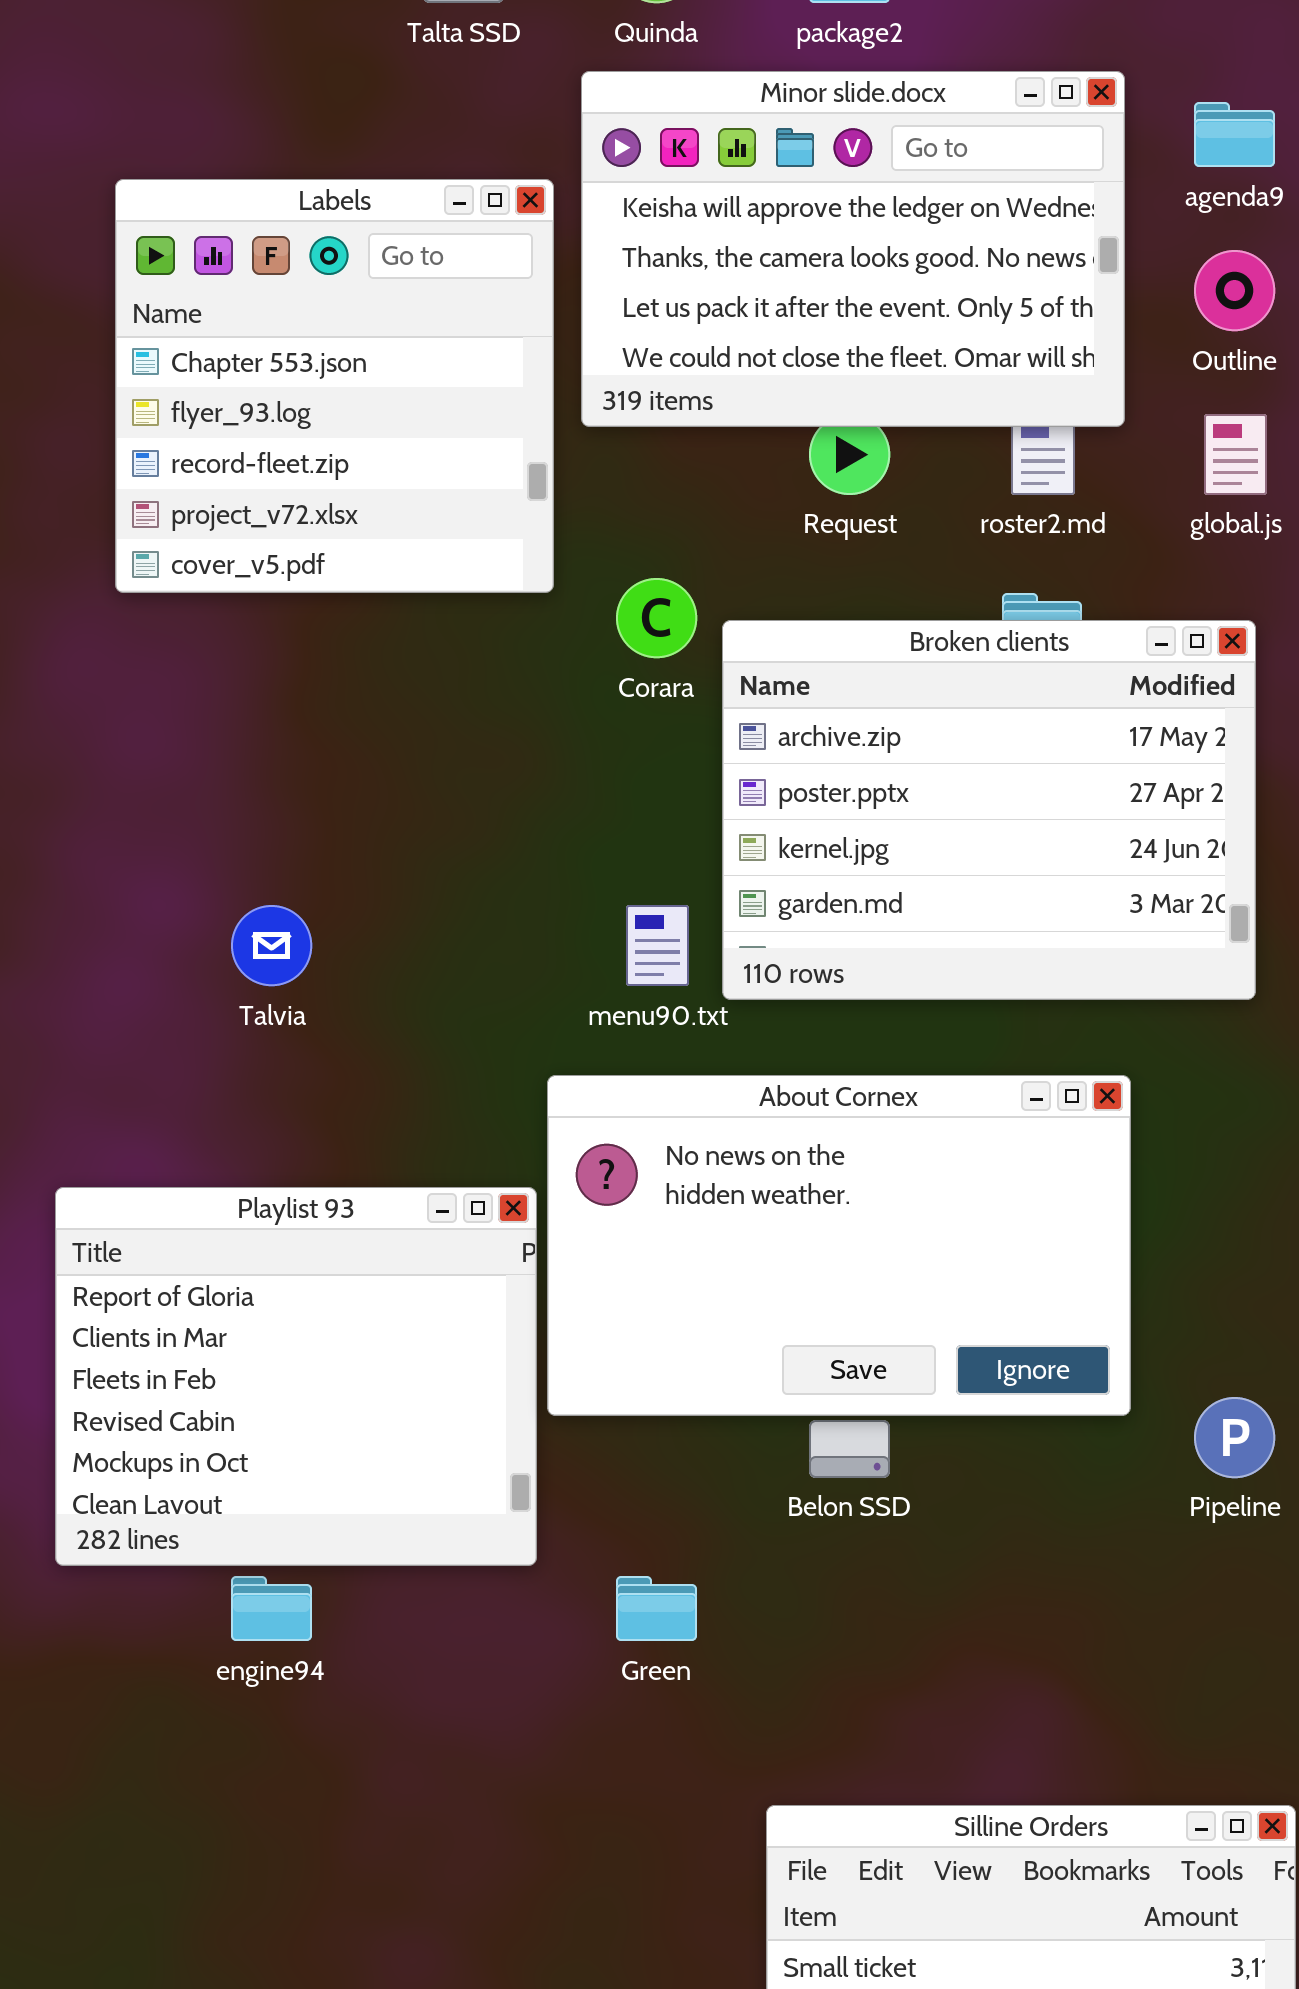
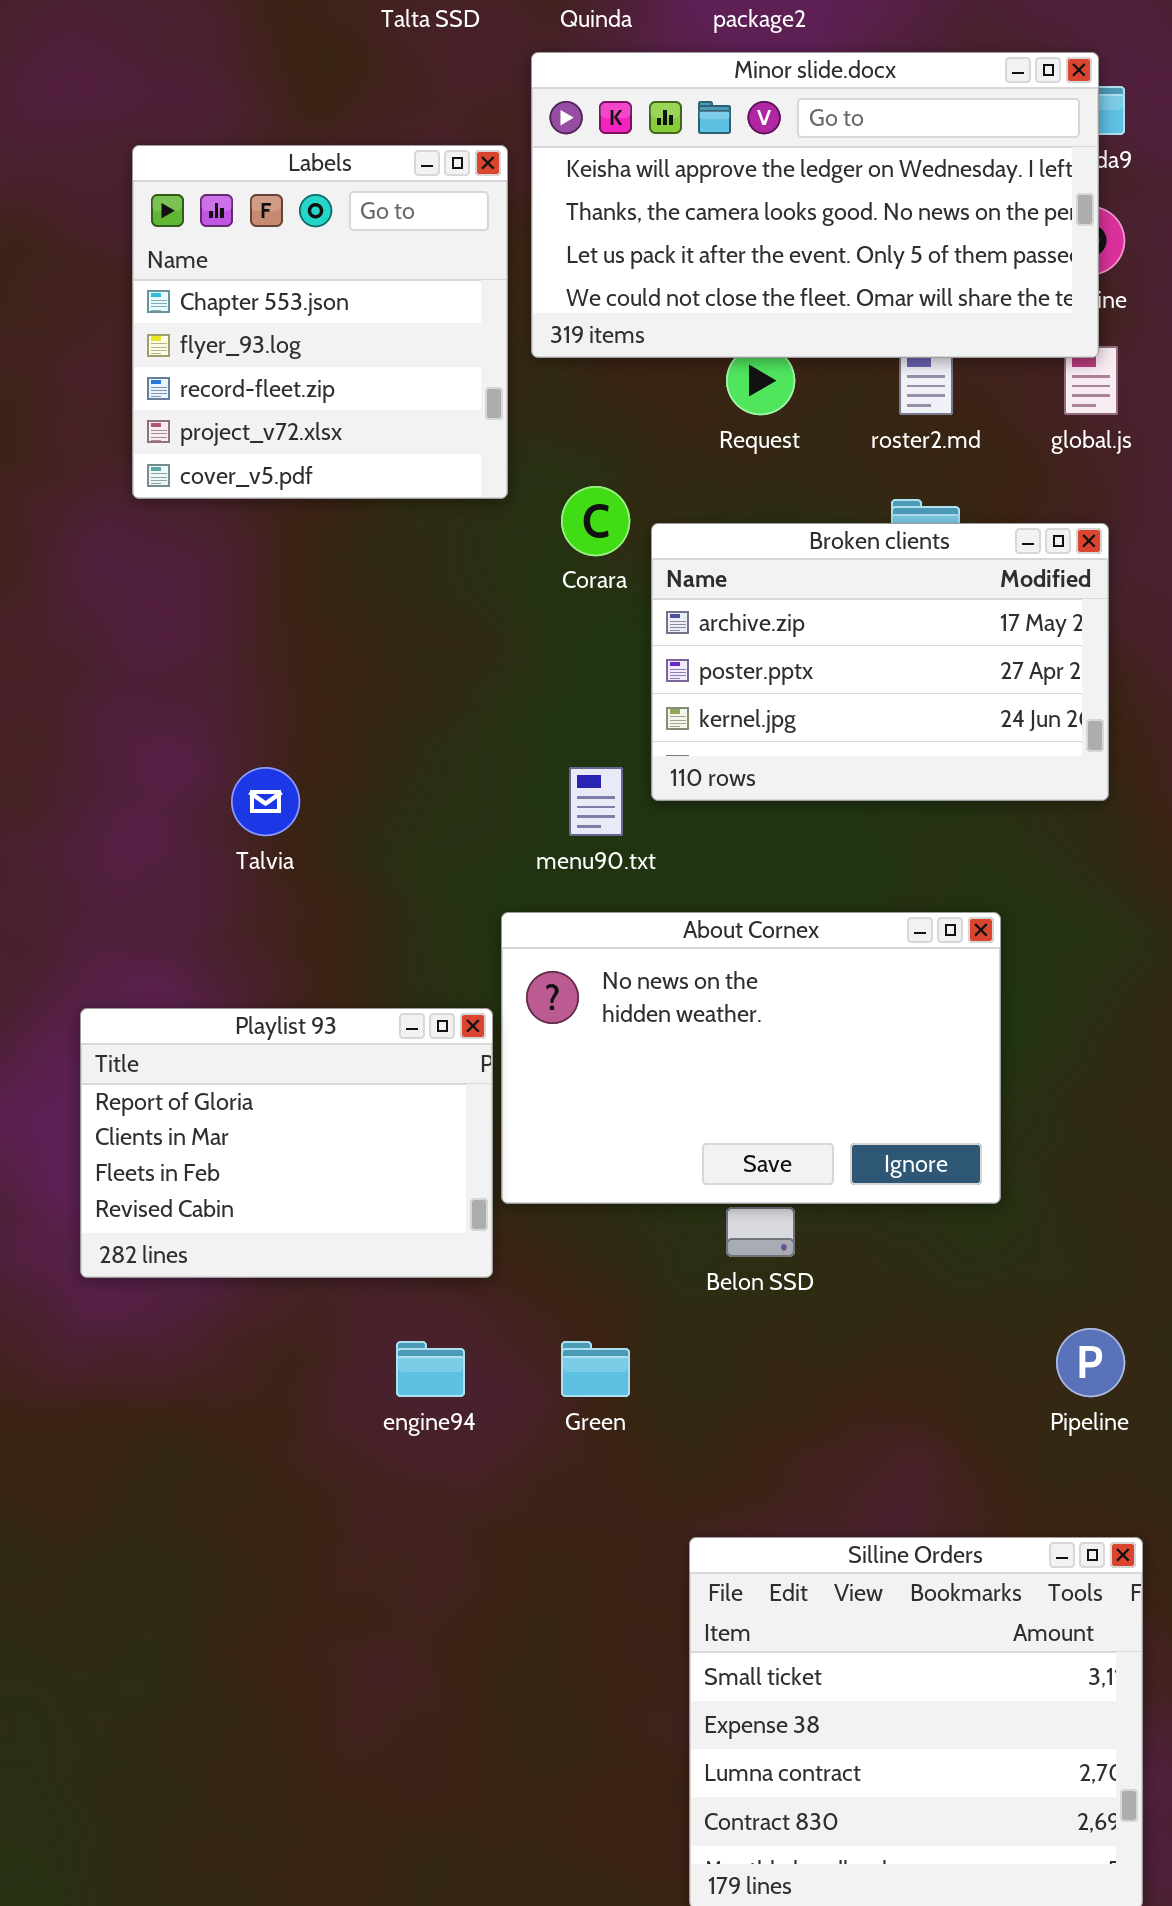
Minor slide.docx: [581,71,1125,427] -> [531,52,1099,358], resized
Broken clients: [722,620,1256,1000] -> [651,523,1109,801], resized
Playlist 93: [55,1187,537,1566] -> [80,1008,493,1278], resized
Pipeline: [1194,1397,1275,1478] -> [1056,1328,1125,1397], moved
engine94: [231,1576,312,1641] -> [396,1341,465,1397], moved

